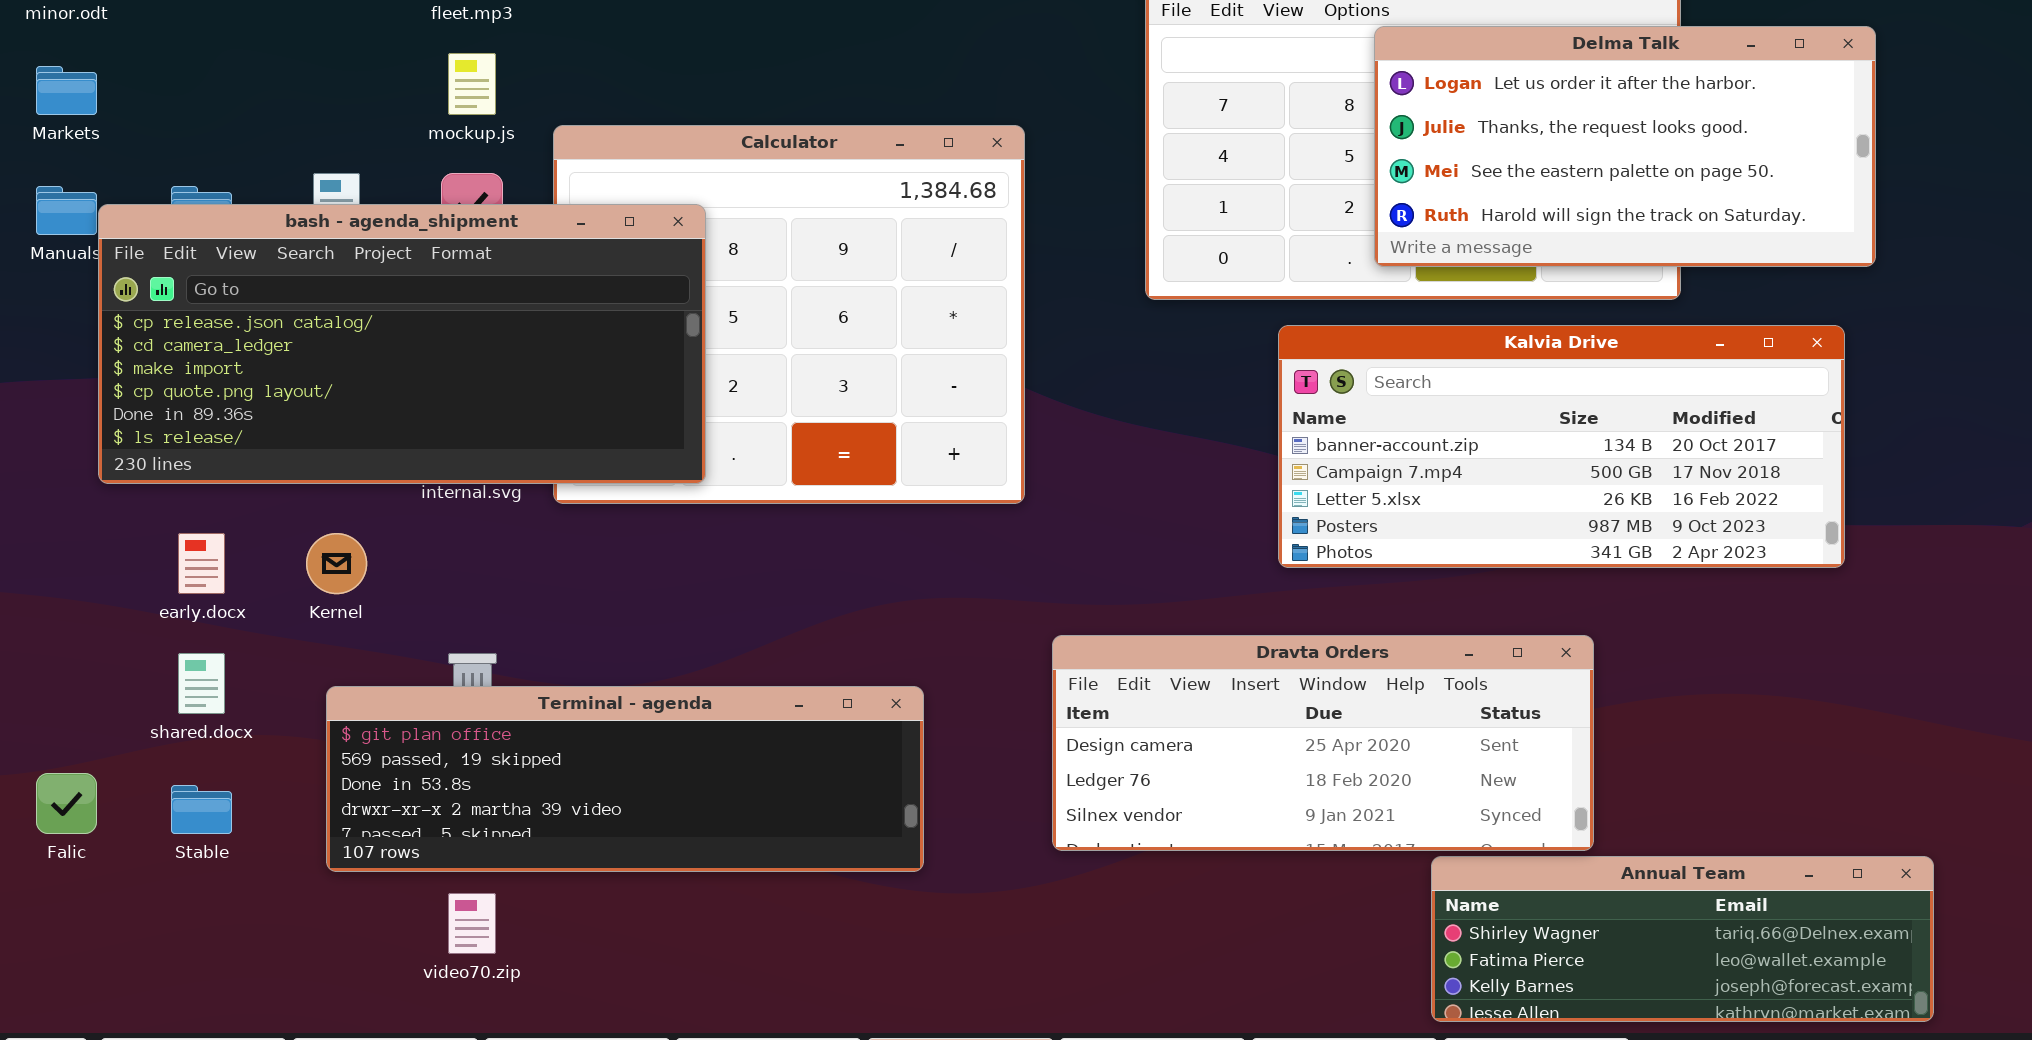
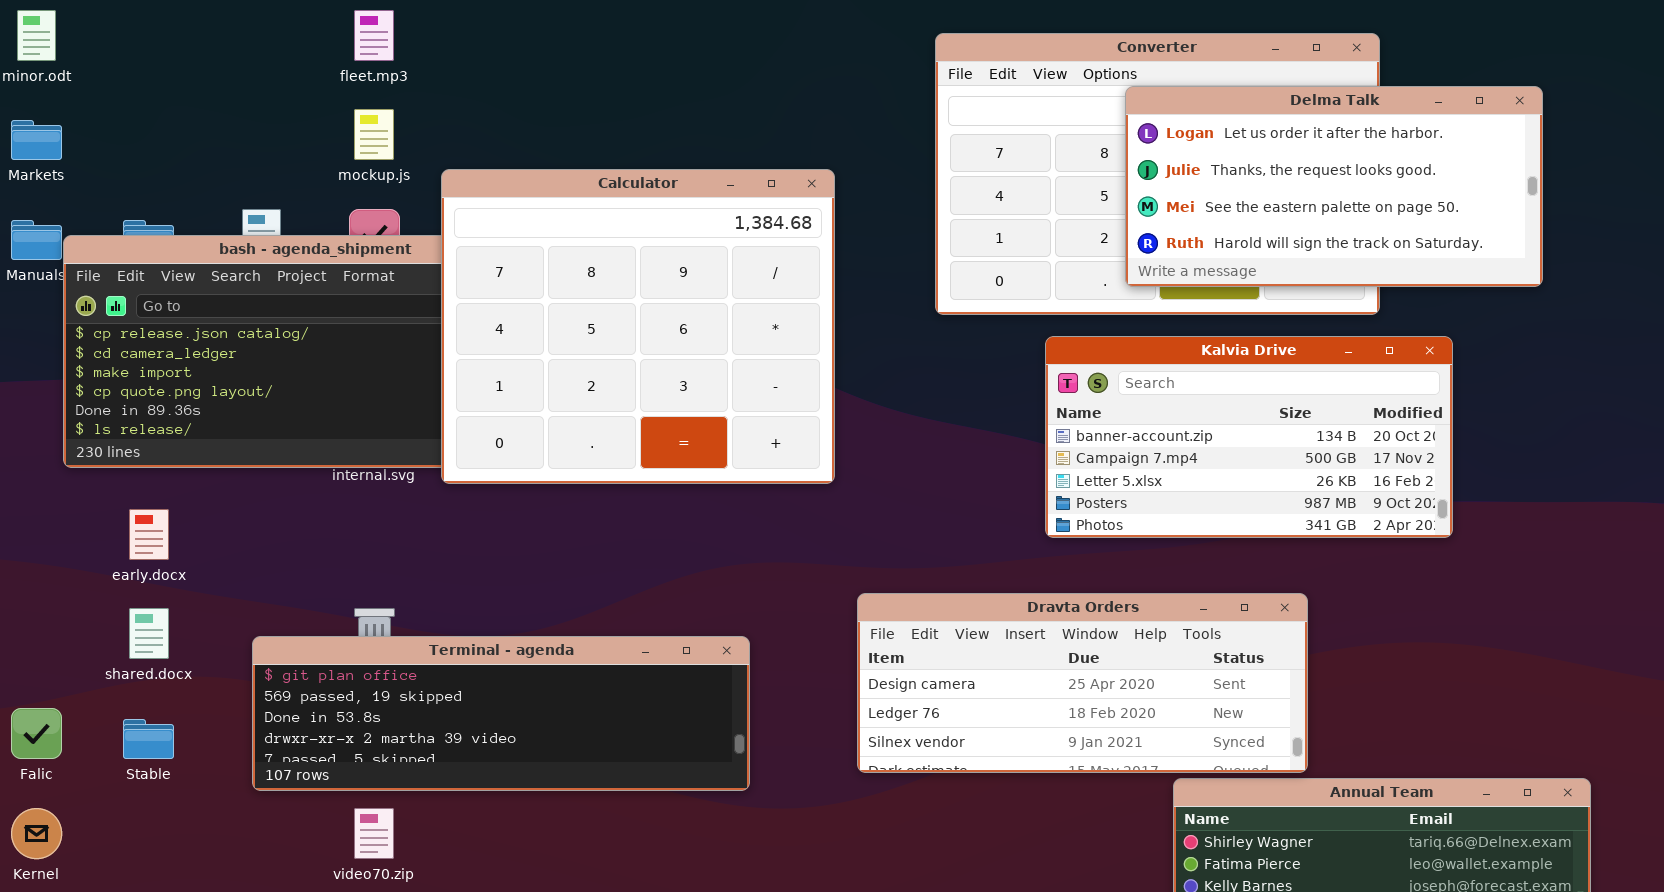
Calculator: [553,125,1025,504] -> [441,169,835,484], raised
Kalvia Drive: [1278,325,1845,568] -> [1045,336,1453,538], resized
Kernel: [306,533,367,594] -> [11,808,62,859], moved

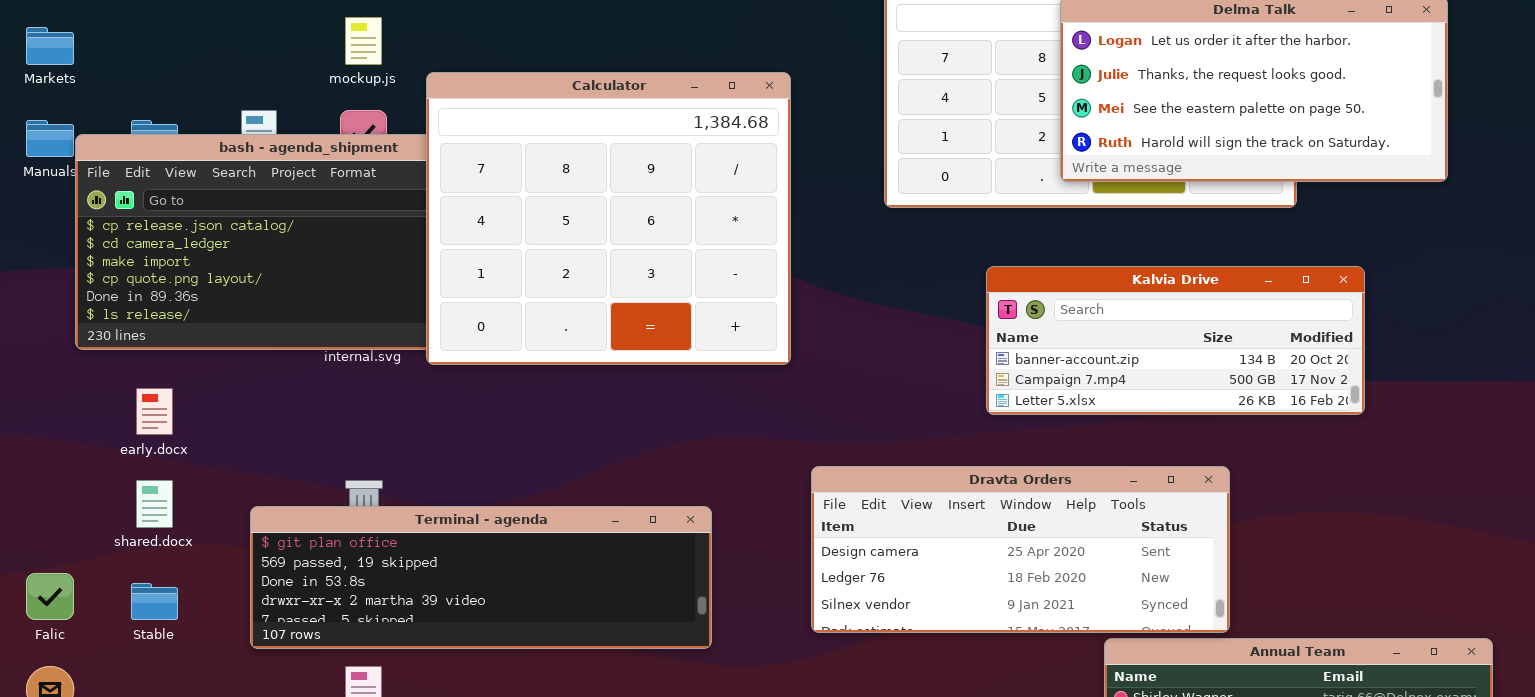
Kalvia Drive: [1045,336,1453,538] -> [986,266,1365,415], resized

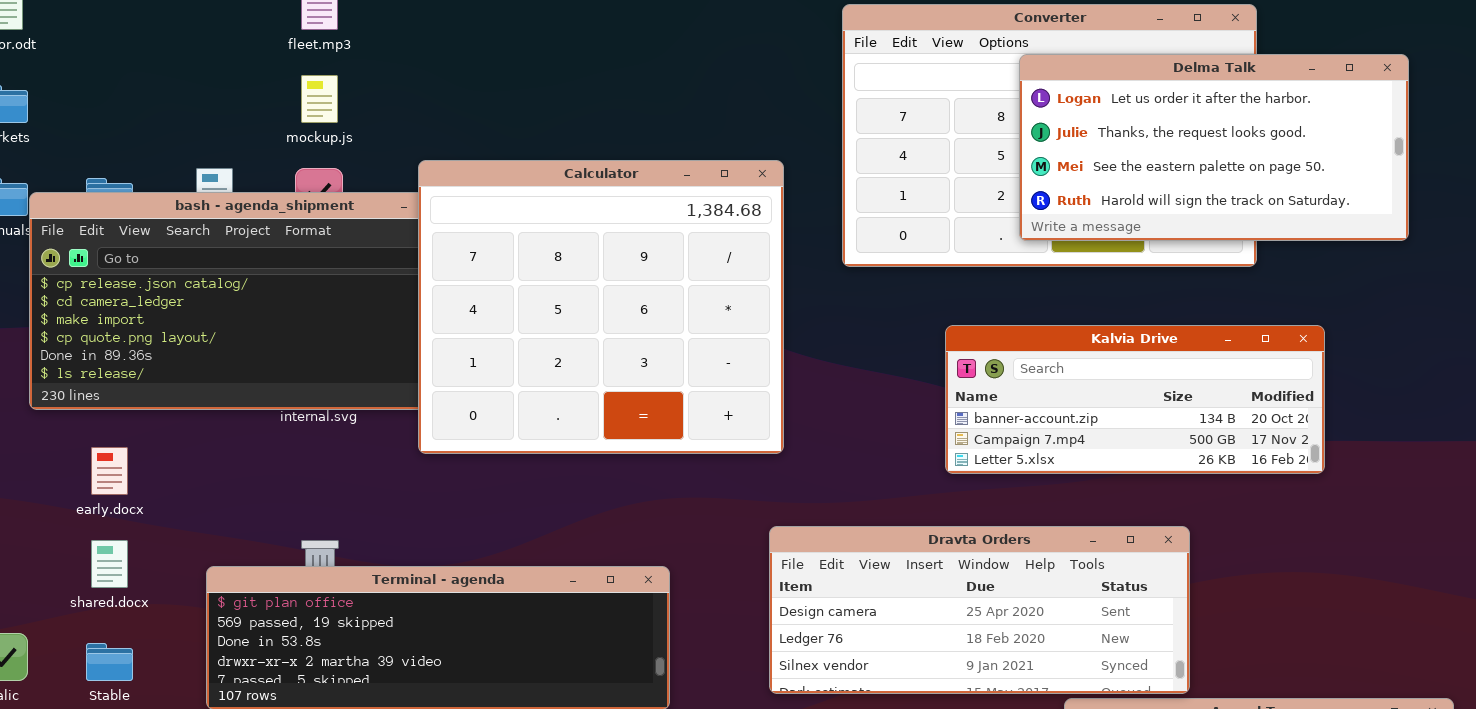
Calculator: [426,72,791,365] -> [418,160,784,454], moved

